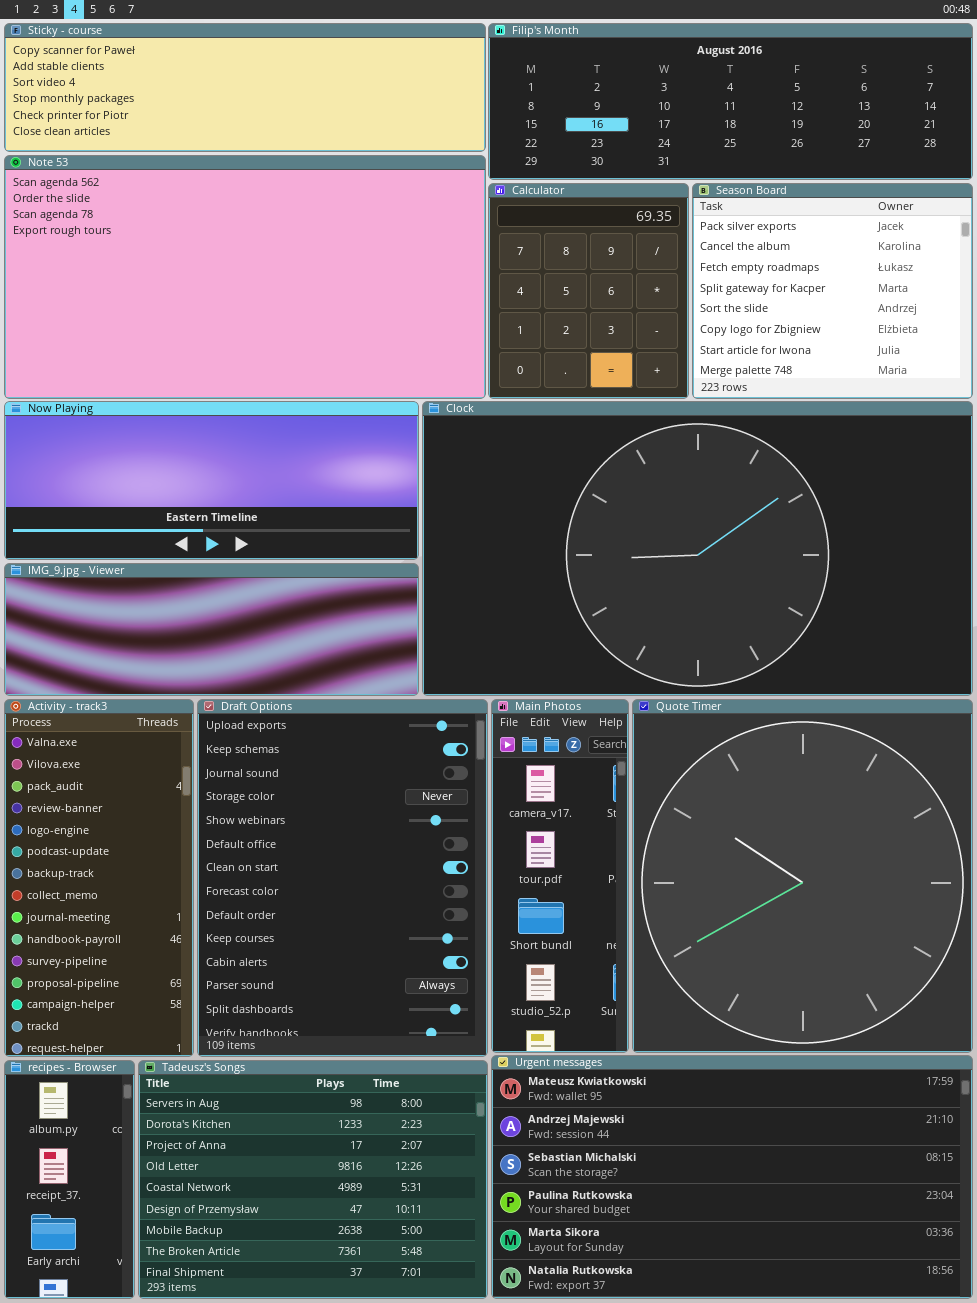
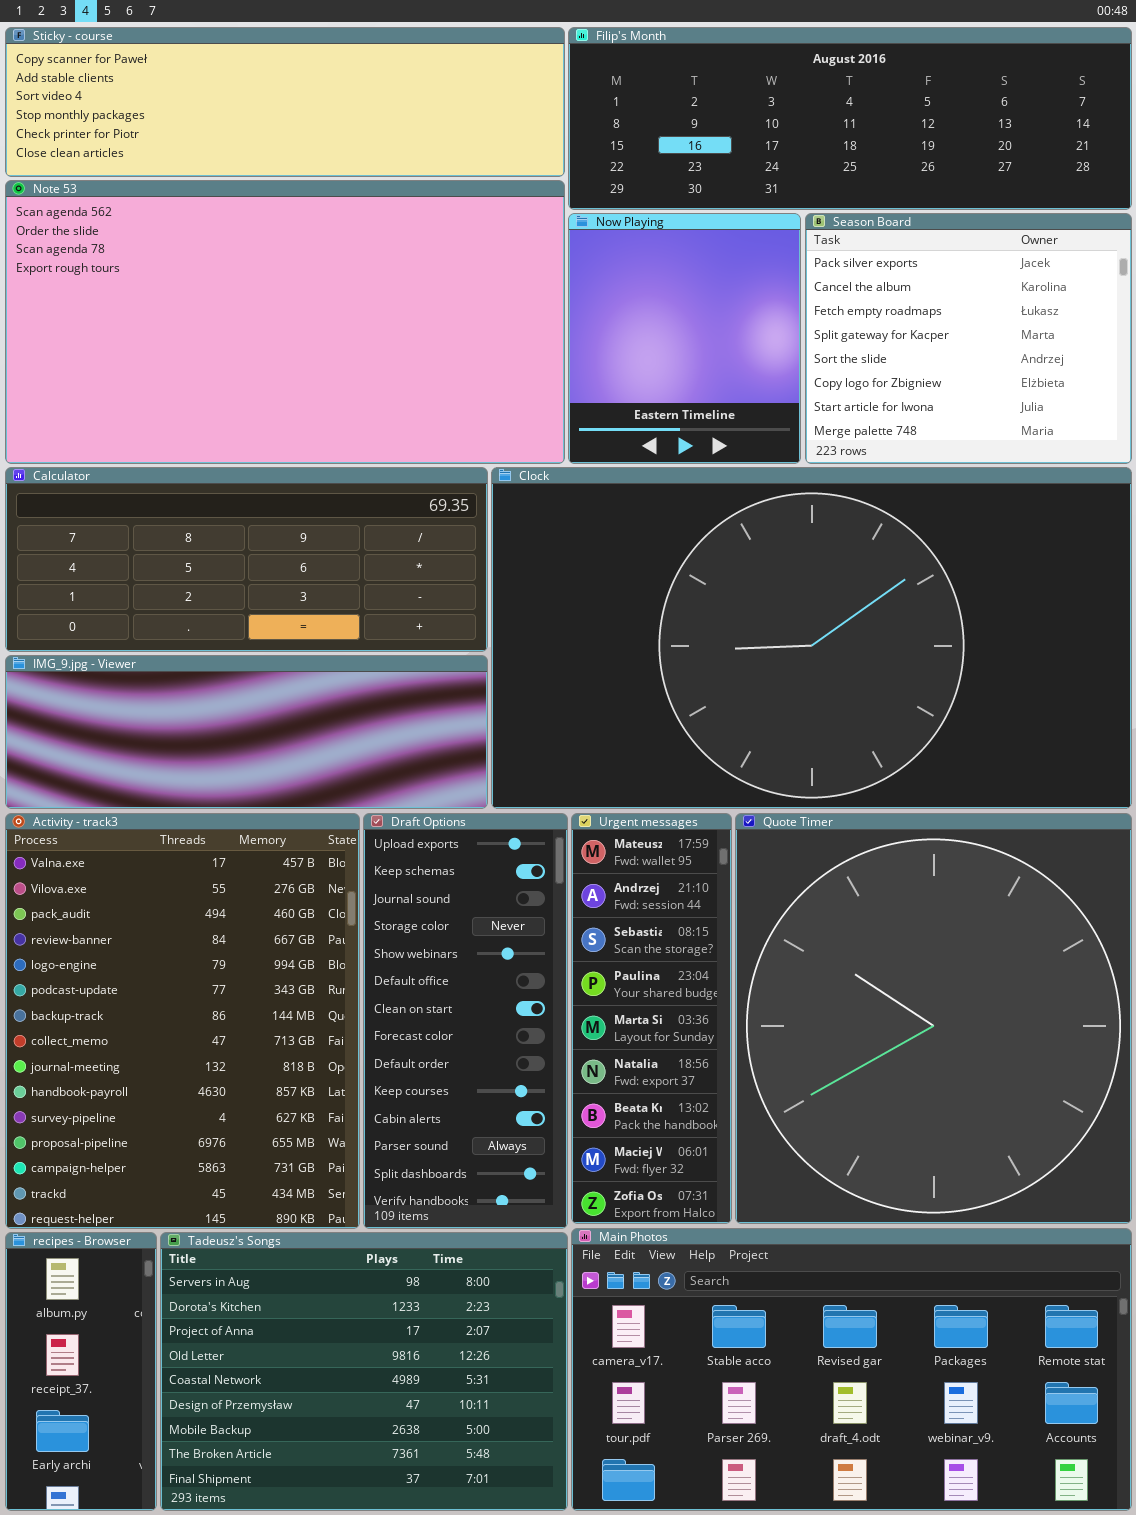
Calculator: [488,183,689,399] -> [5,467,488,652], moved, resized
Now Playing: [4,401,419,560] -> [568,213,801,464], moved, resized
Activity - track3: [4,699,194,1057] -> [5,813,360,1229], resized
Draft Options: [197,699,488,1057] -> [363,813,568,1229], resized
Main Photos: [491,699,629,1053] -> [571,1228,1132,1511], moved, resized
Urgent messages: [491,1055,973,1299] -> [571,813,732,1224], moved, resized

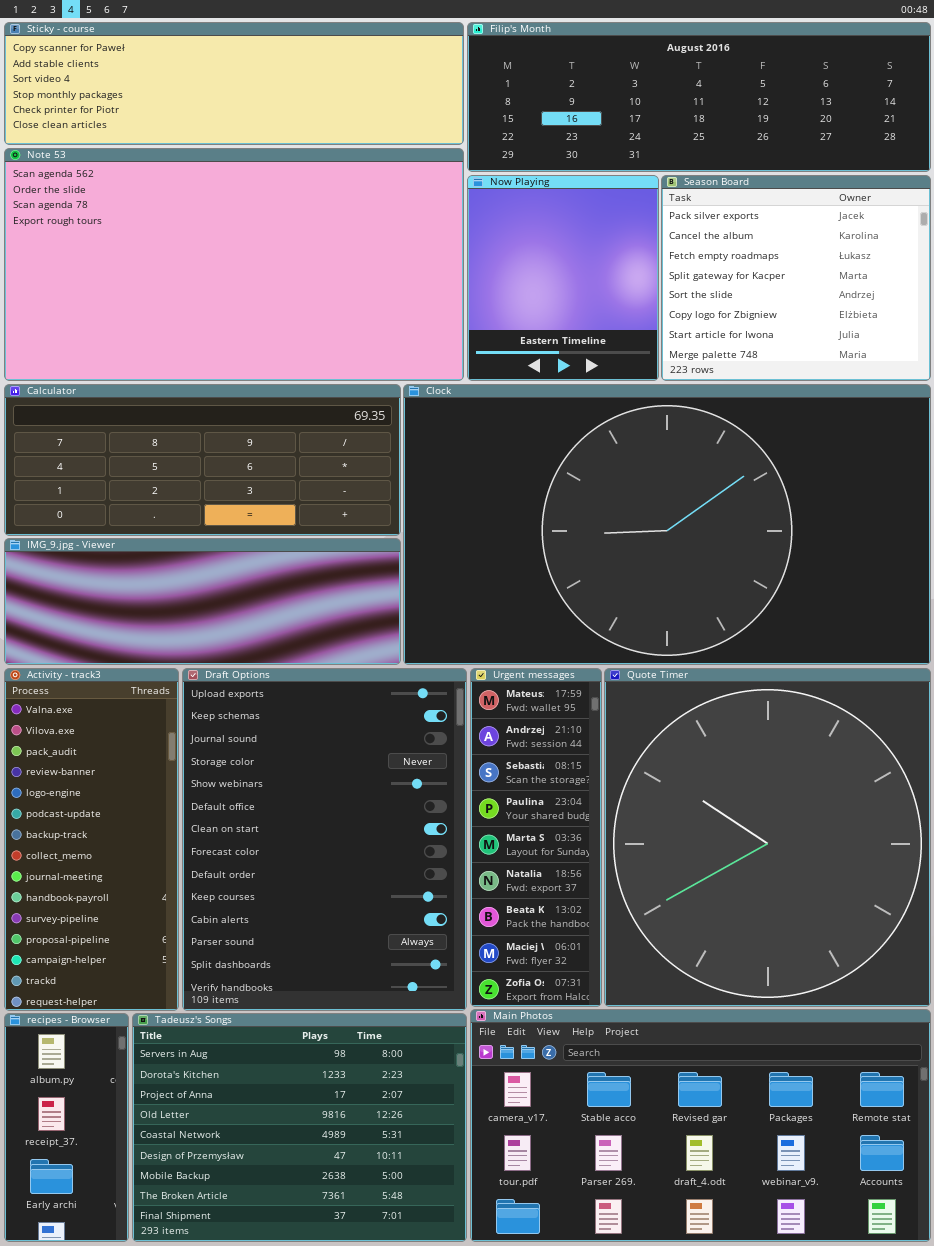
Activity - track3: [5,813,360,1229] -> [4,668,179,1011], resized
Draft Options: [363,813,568,1229] -> [182,668,467,1011], resized

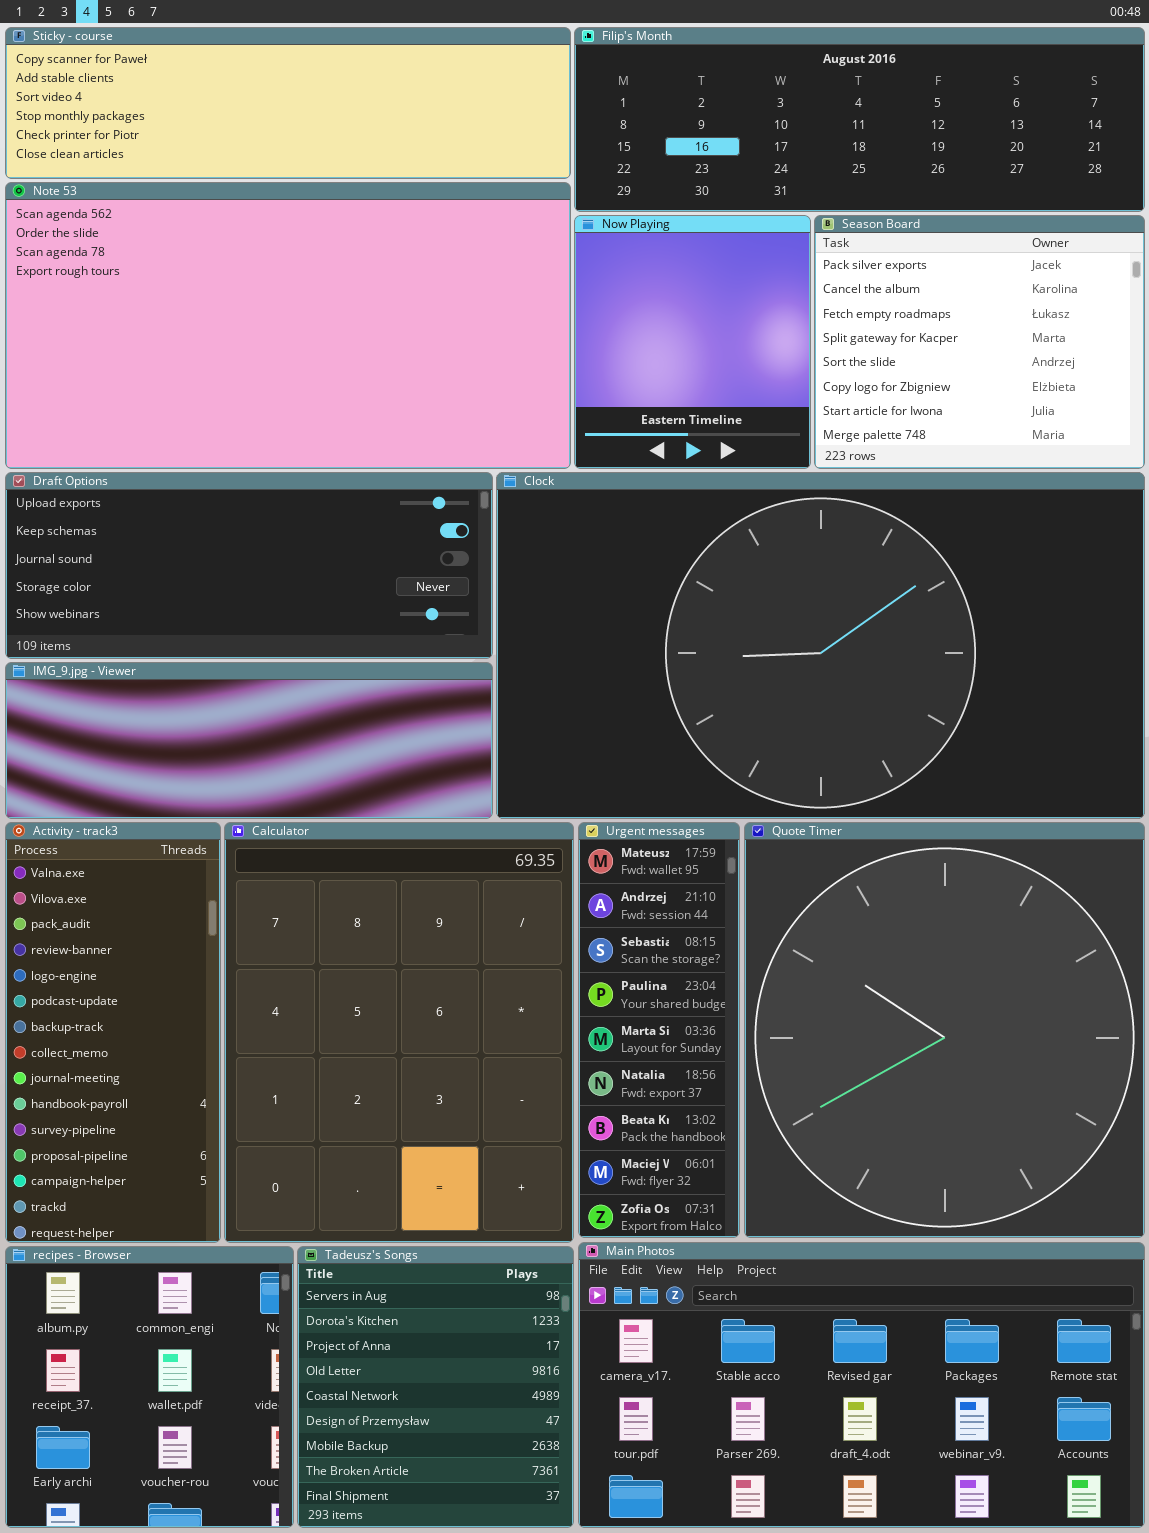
Calculator: [4,384,401,536] -> [224,822,574,1243], moved, resized
Draft Options: [182,668,467,1011] -> [5,472,493,659], moved, resized
recipes - Browser: [4,1013,129,1242] -> [5,1246,294,1528], resized
Tadeusz's Songs: [132,1013,467,1242] -> [297,1246,574,1528], resized

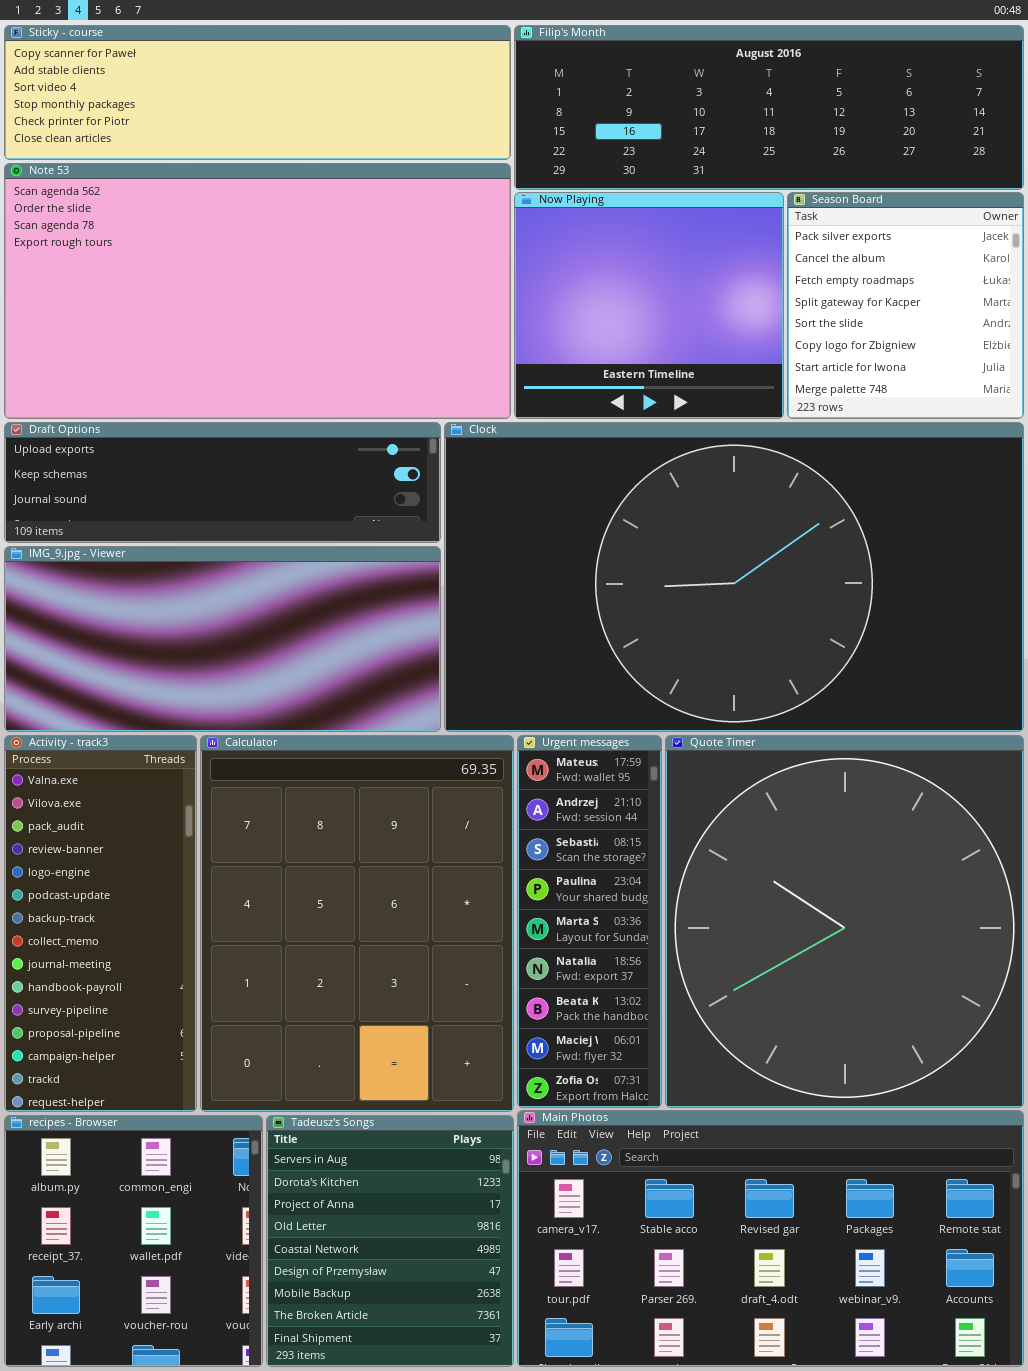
Now Playing: [574,215,811,469] -> [514,192,784,419], resized
Season Board: [814,215,1145,469] -> [787,192,1024,419], resized
Draft Options: [5,472,493,659] -> [4,422,441,543], resized
IMG_9.jpg - Viewer: [5,662,493,819] -> [4,546,441,732], resized

